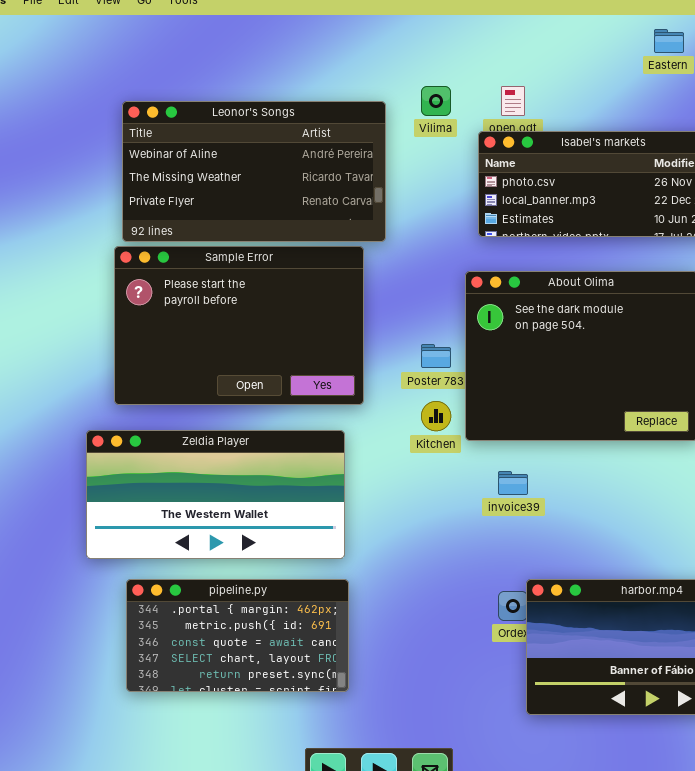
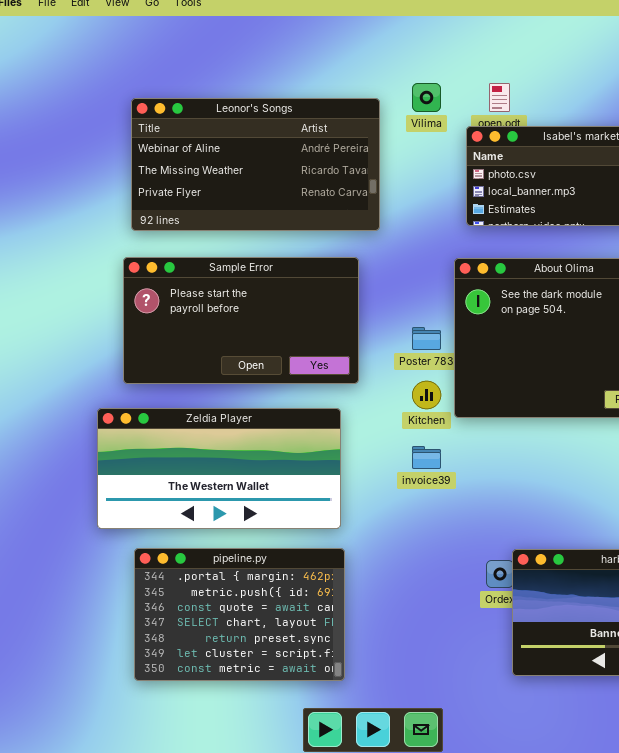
Sample Error: [114,246,364,405] -> [123,257,359,384], resized
invoice39: [498,471,528,495] -> [412,446,441,469], moved
pipeline.py: [126,579,349,692] -> [134,548,345,681], resized

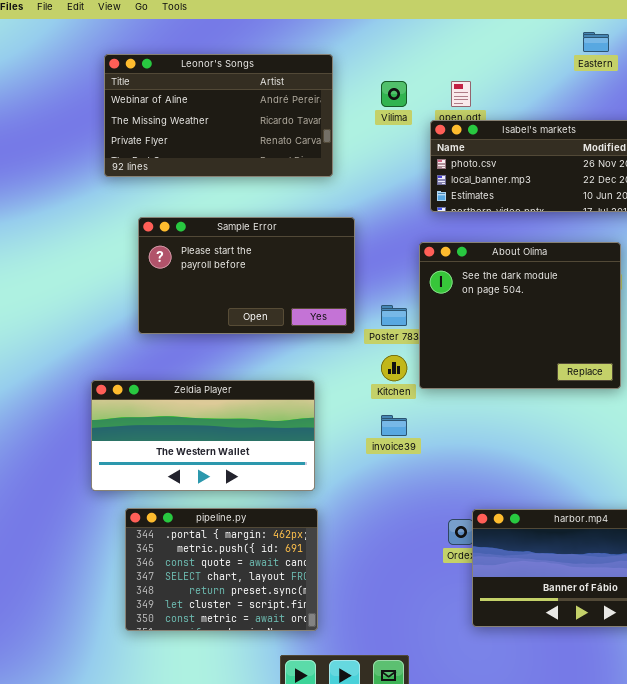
Leonor's Songs: [131,98,380,231] -> [104,54,333,177], moved
Sample Error: [123,257,359,384] -> [138,217,355,334], moved

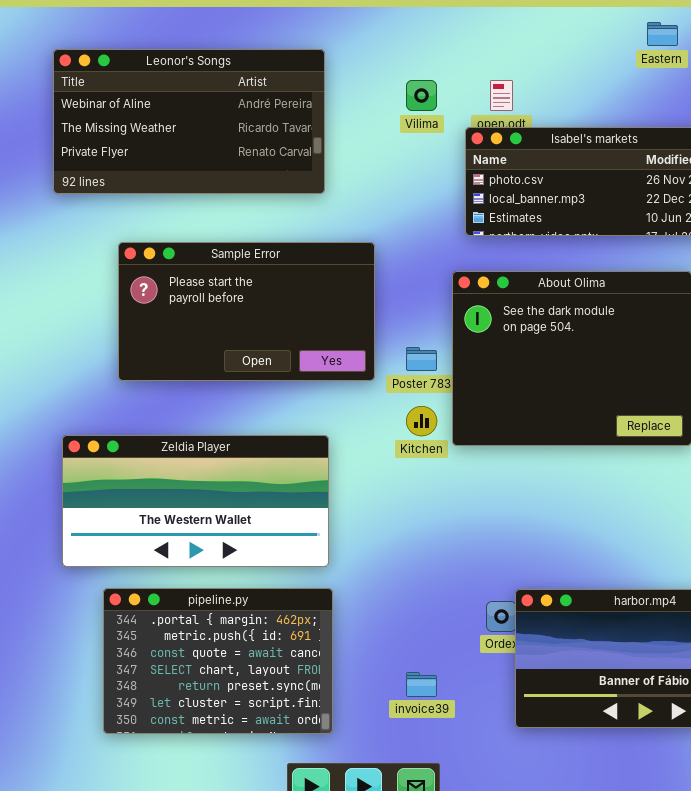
Leonor's Songs: [104,54,333,177] -> [53,49,325,194], moved
invoice39: [381,415,407,436] -> [406,672,437,697], moved

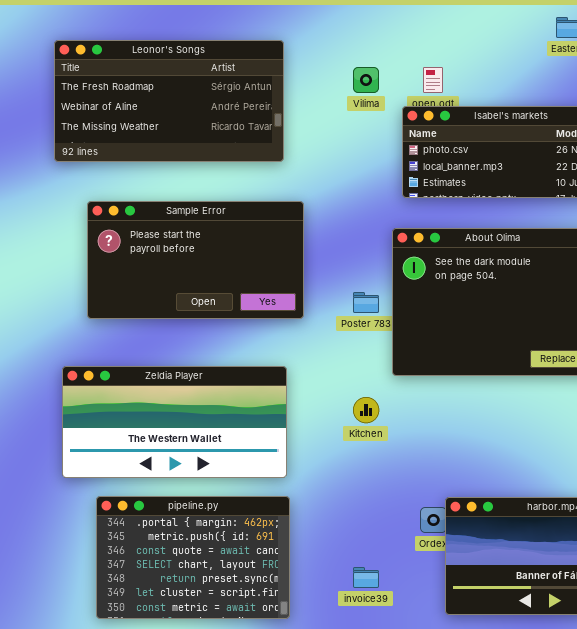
Leonor's Songs: [53,49,325,194] -> [54,40,284,162], scrolled up 1 row
Sample Error: [118,242,375,381] -> [87,201,304,319], moved
Kitchen: [406,406,437,436] -> [353,397,379,423], moved

